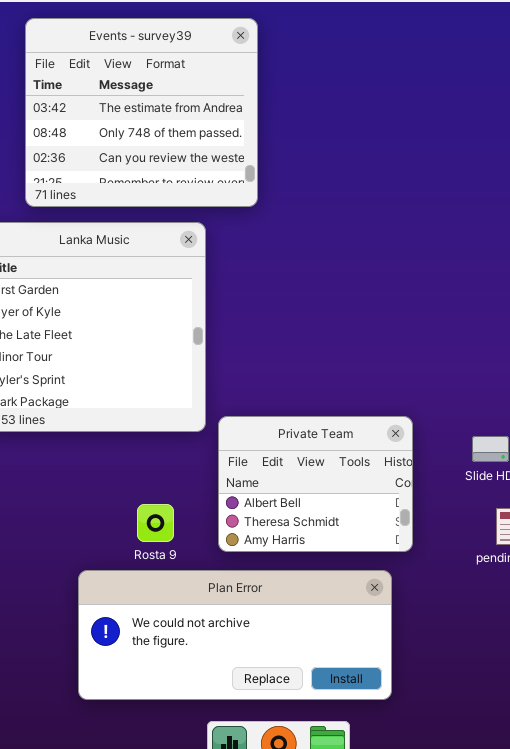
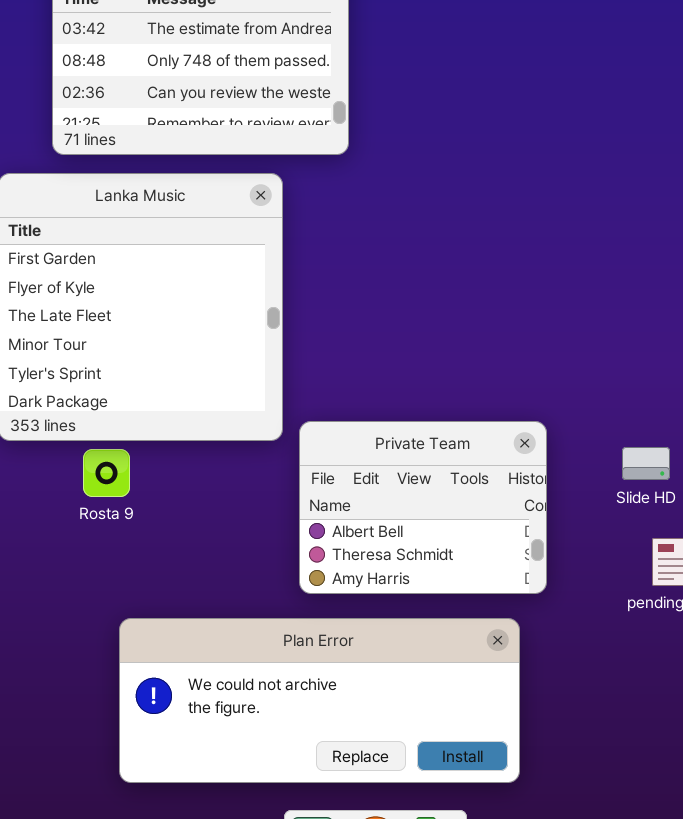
Rosta 9: [137,504,174,542] -> [83,449,130,497], moved

